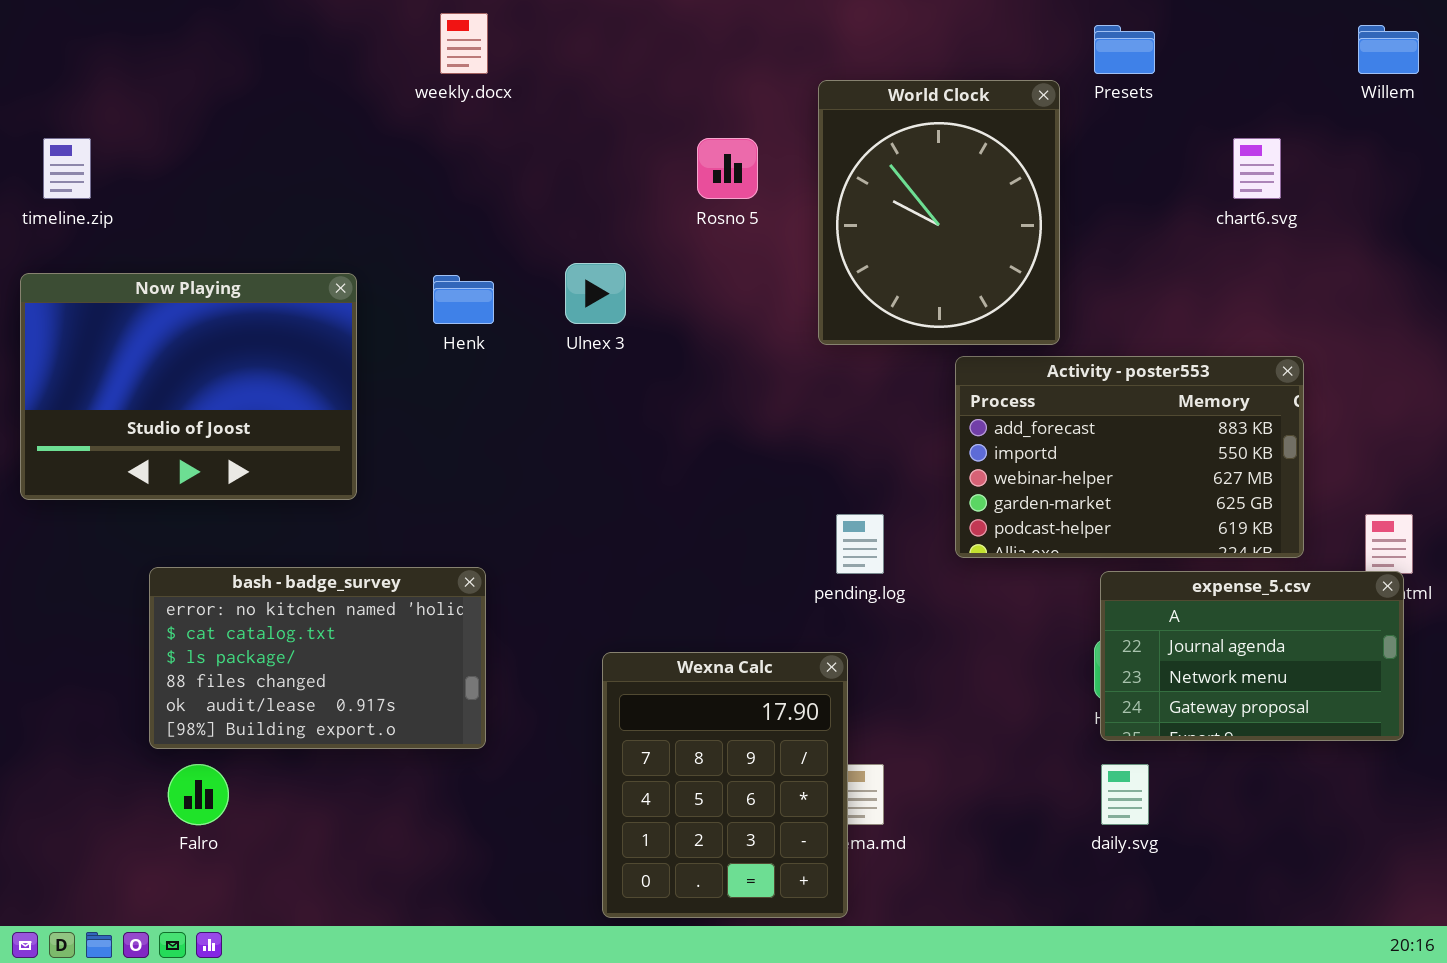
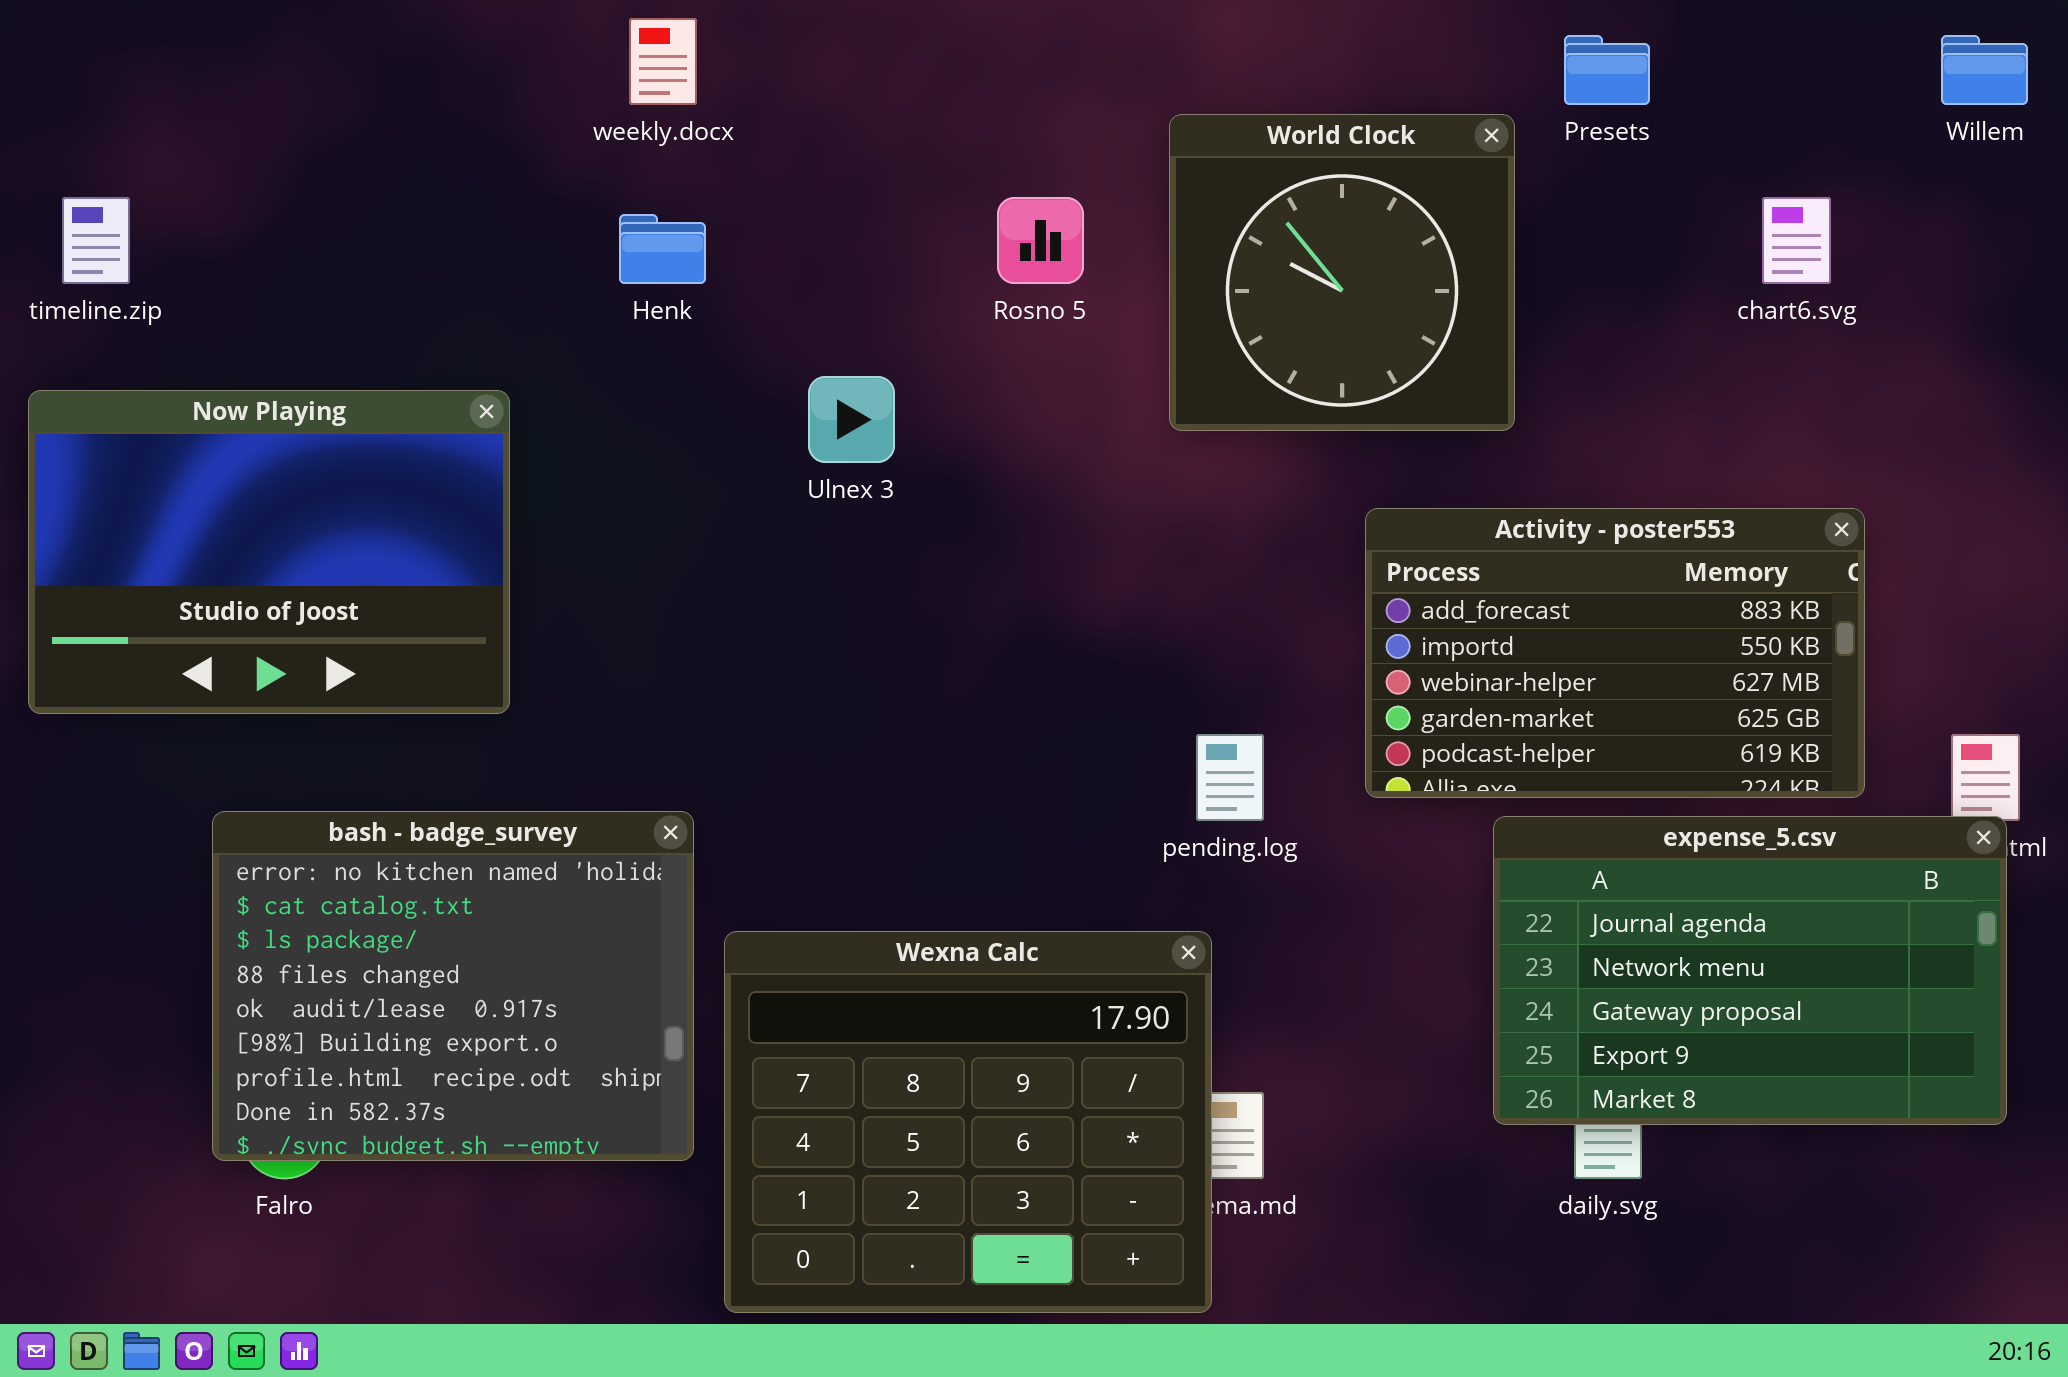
World Clock: [818,80,1060,345] -> [1169,114,1515,431], resized
Henk: [433,275,494,324] -> [619,214,706,284], moved
bash - badge_survey: [149,567,486,749] -> [212,811,694,1161], resized
expense_5.csv: [1100,571,1404,741] -> [1493,816,2007,1125], resized
Wexna Calc: [602,652,848,918] -> [724,931,1212,1313], resized

